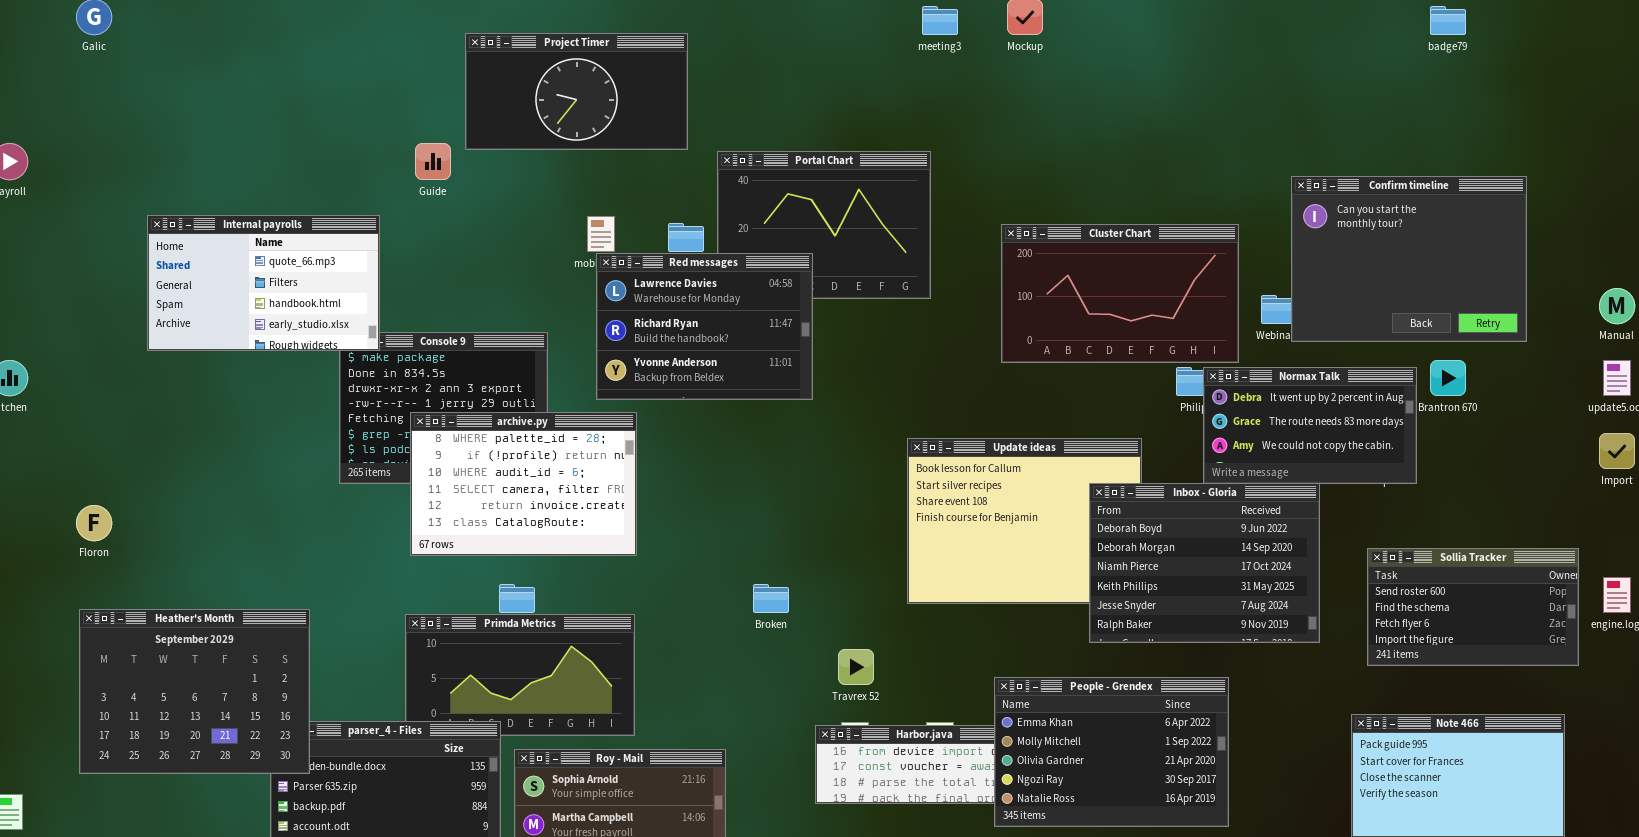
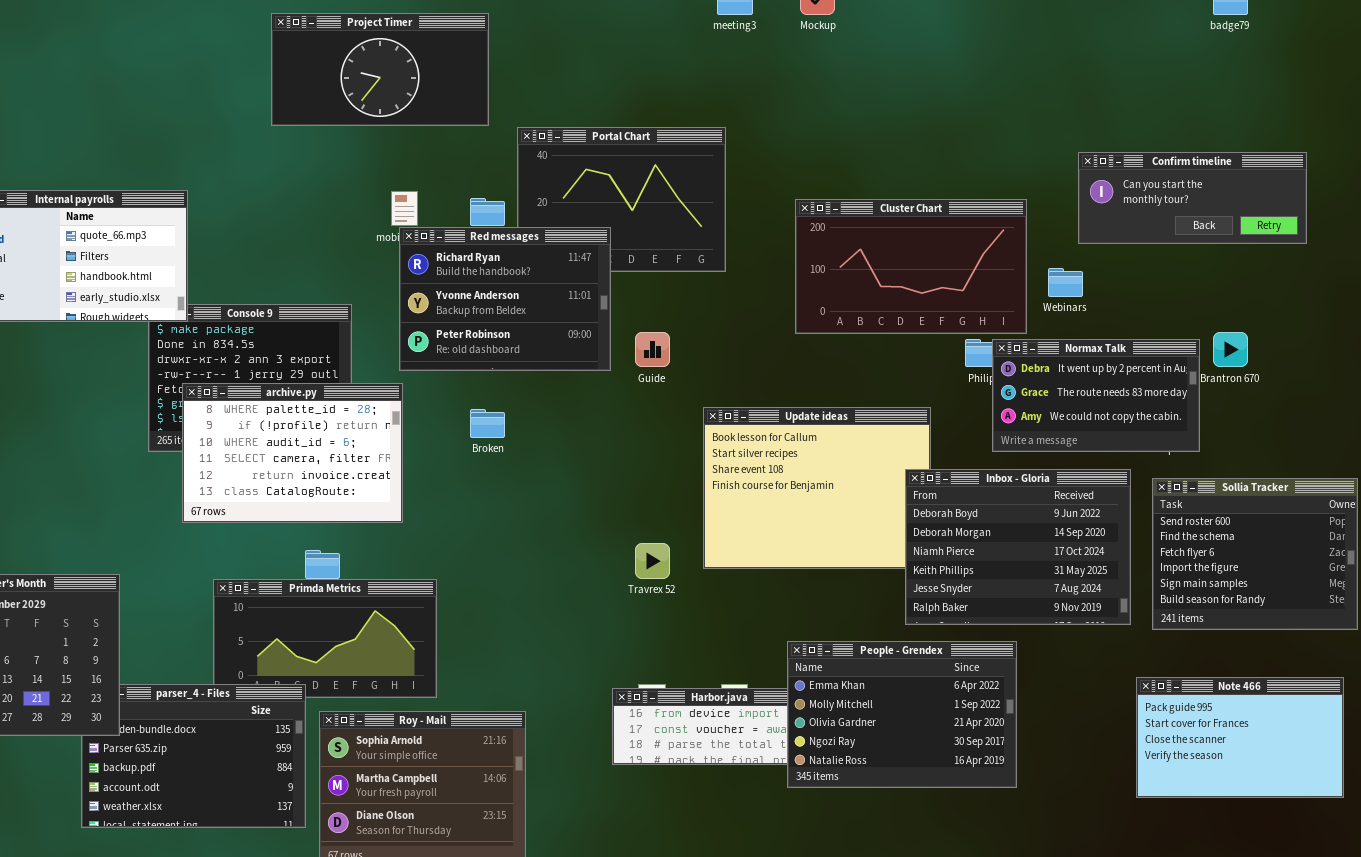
Guide: [415,143,451,180] -> [635,332,670,367], moved
Confirm timeline: [1291,176,1527,342] -> [1078,152,1307,244], resized
Red messages: [596,253,813,400] -> [399,227,611,371], scrolled down 1 row
archive.py: [410,412,637,556] -> [182,383,403,523], moved
Inbox - Gloria: [1089,483,1320,643] -> [905,469,1131,625], moved
Sollia Tracker: [1367,548,1579,666] -> [1152,478,1358,630], resized
Broken: [753,584,789,613] -> [470,409,505,438], moved
Travrex 52: [838,649,874,685] -> [635,543,670,579], moved

